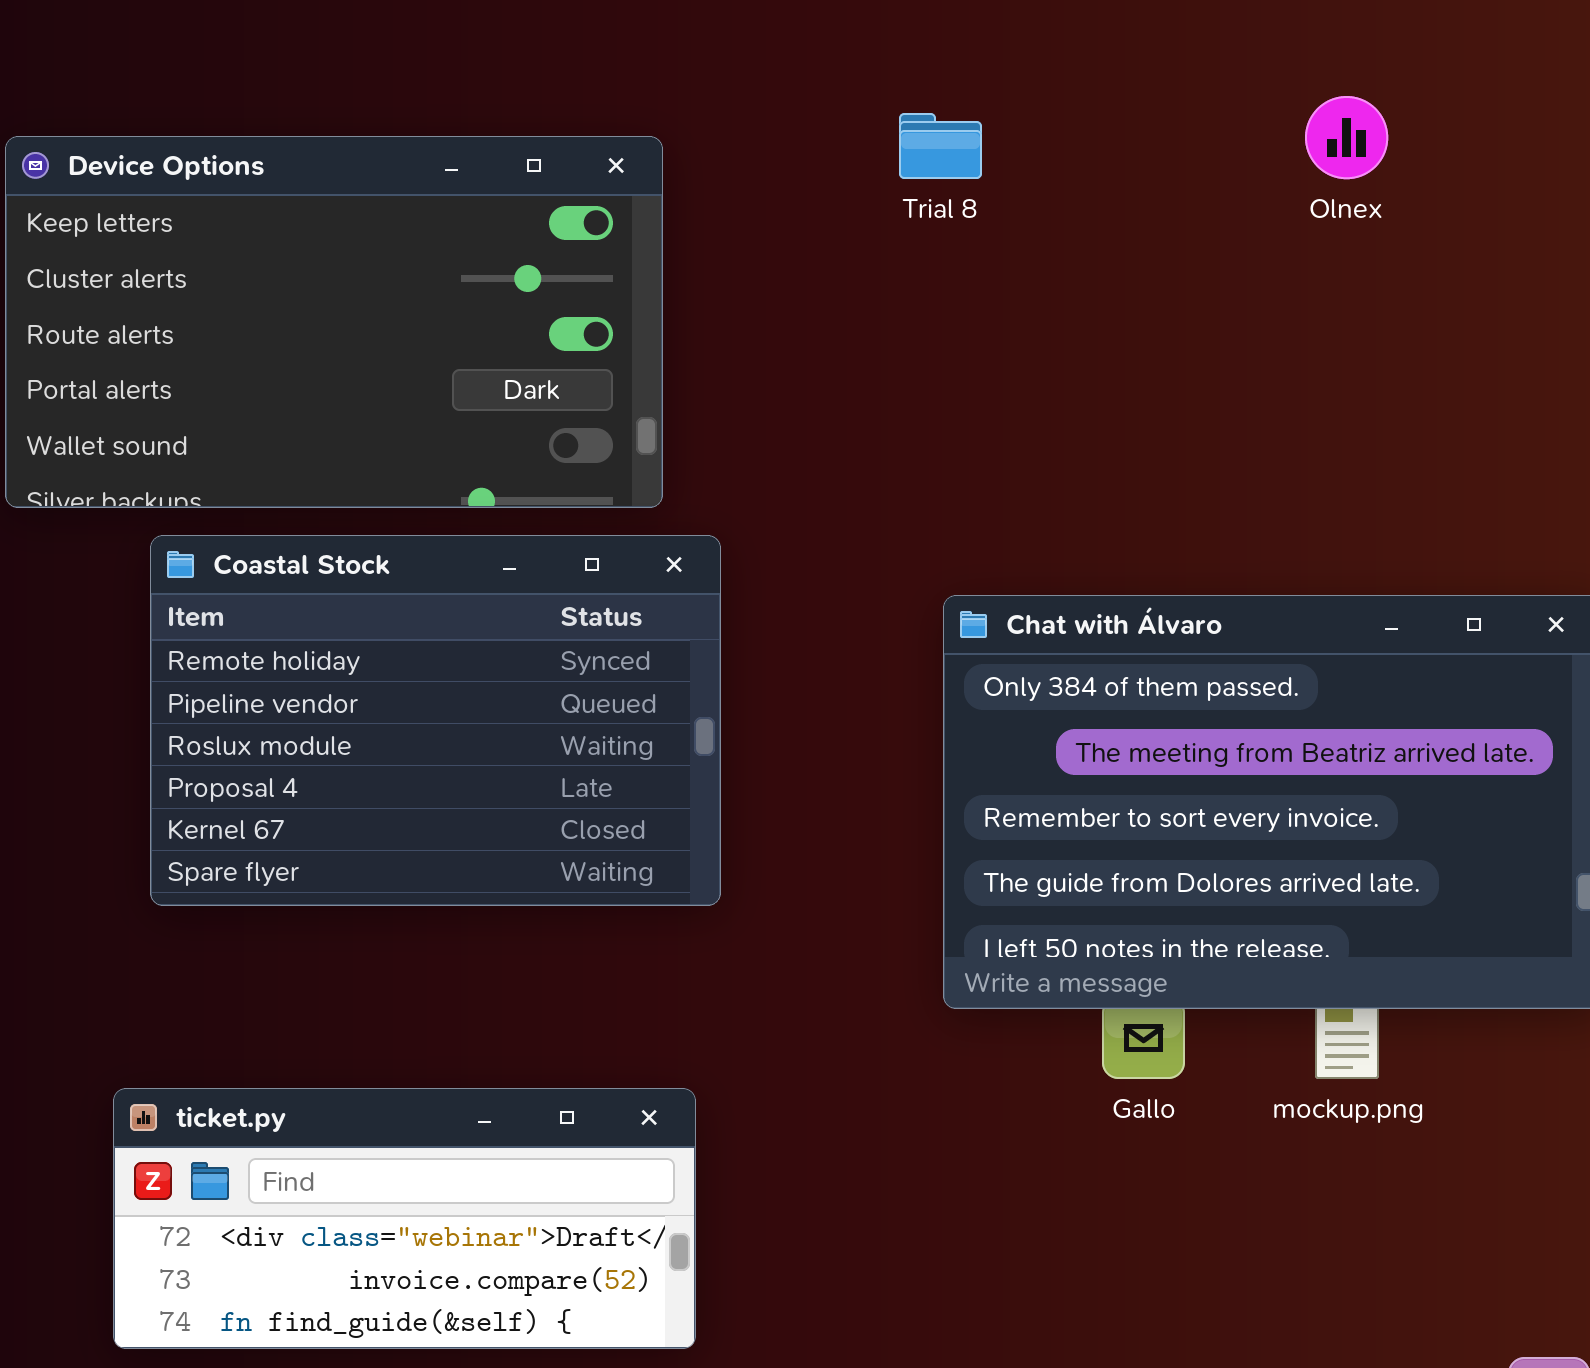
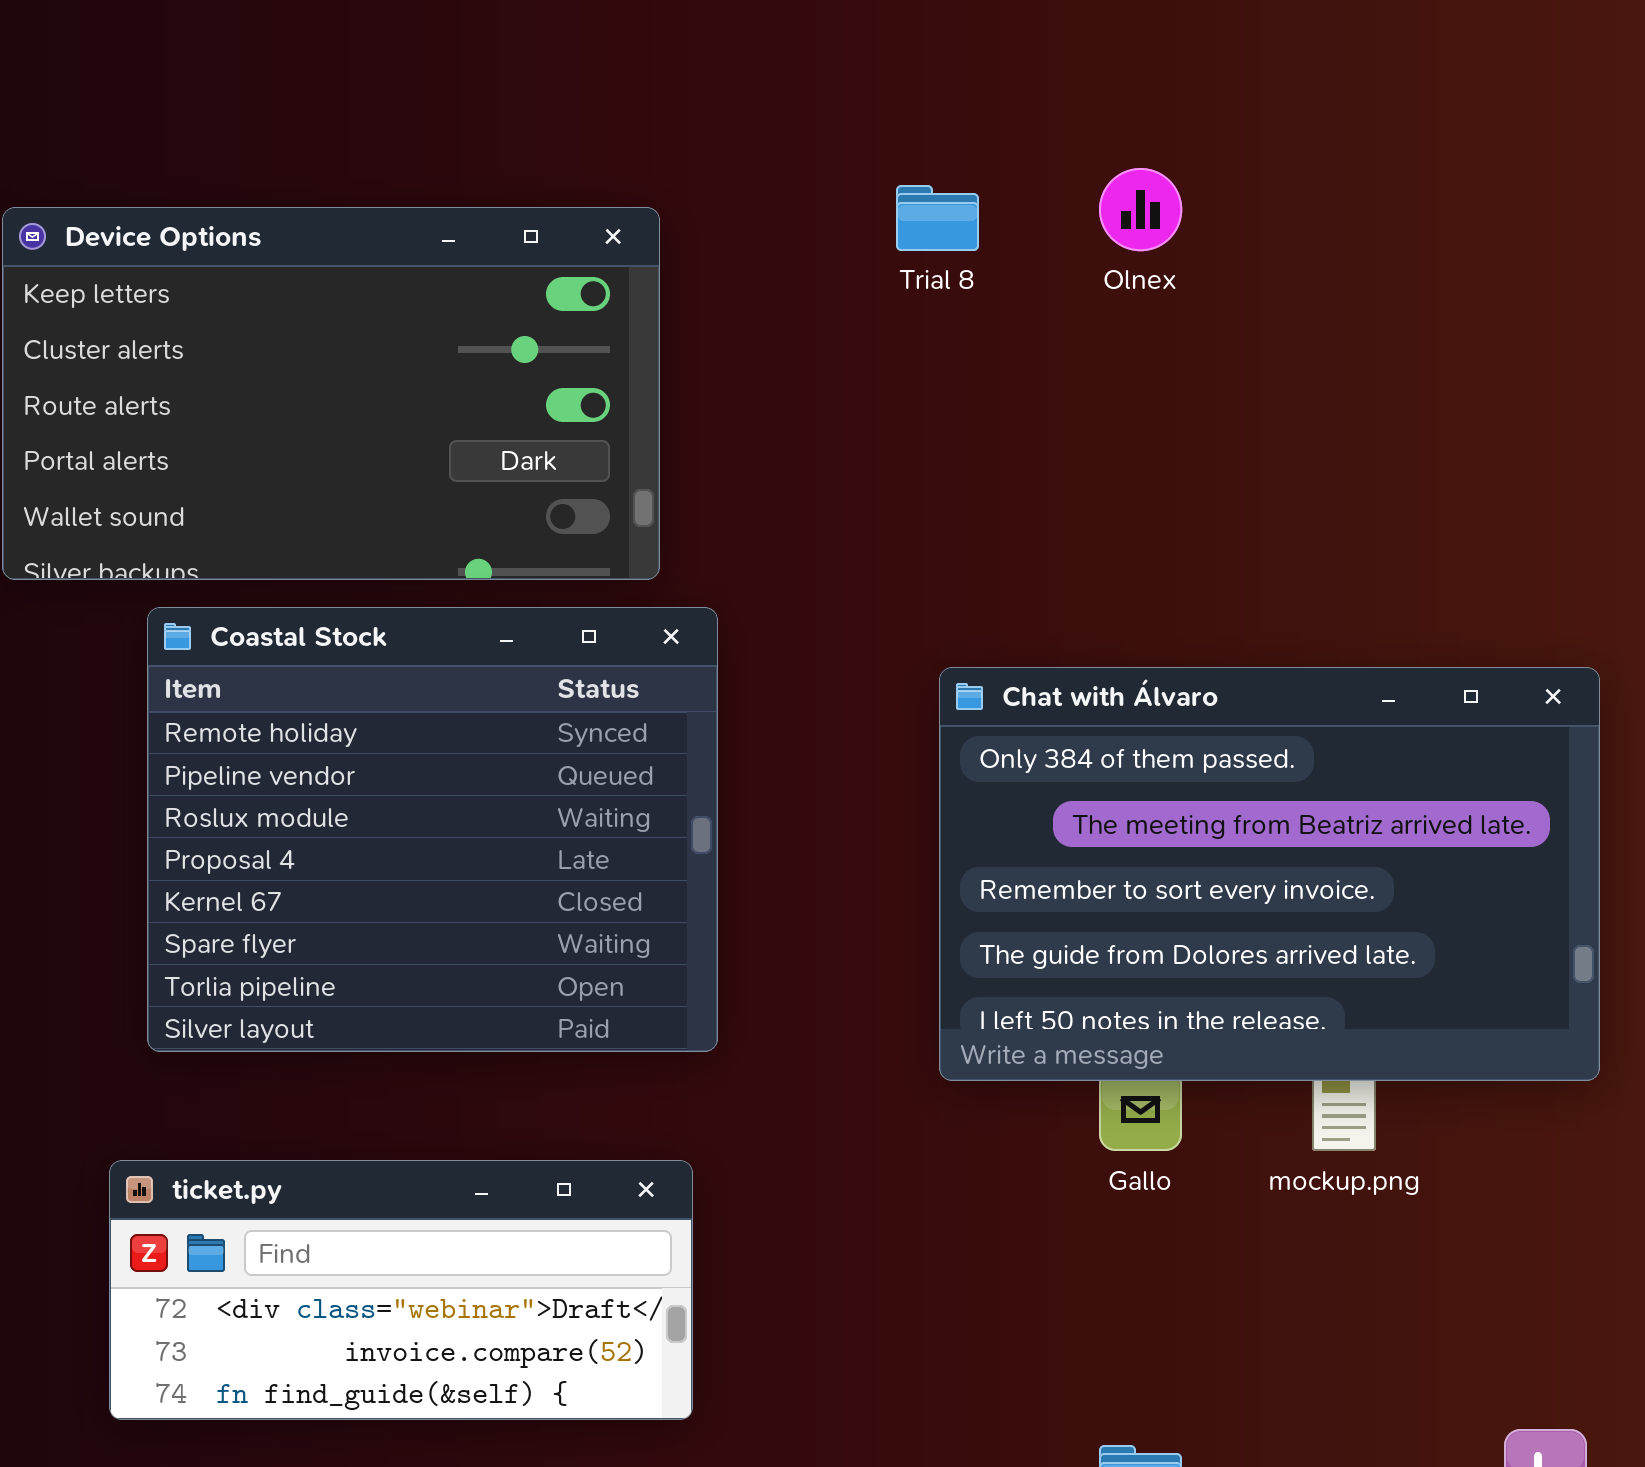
Olnex: [1305,96,1388,179] -> [1099,168,1182,251], moved
Coastal Stock: [150,535,721,906] -> [147,607,718,1052], resized

